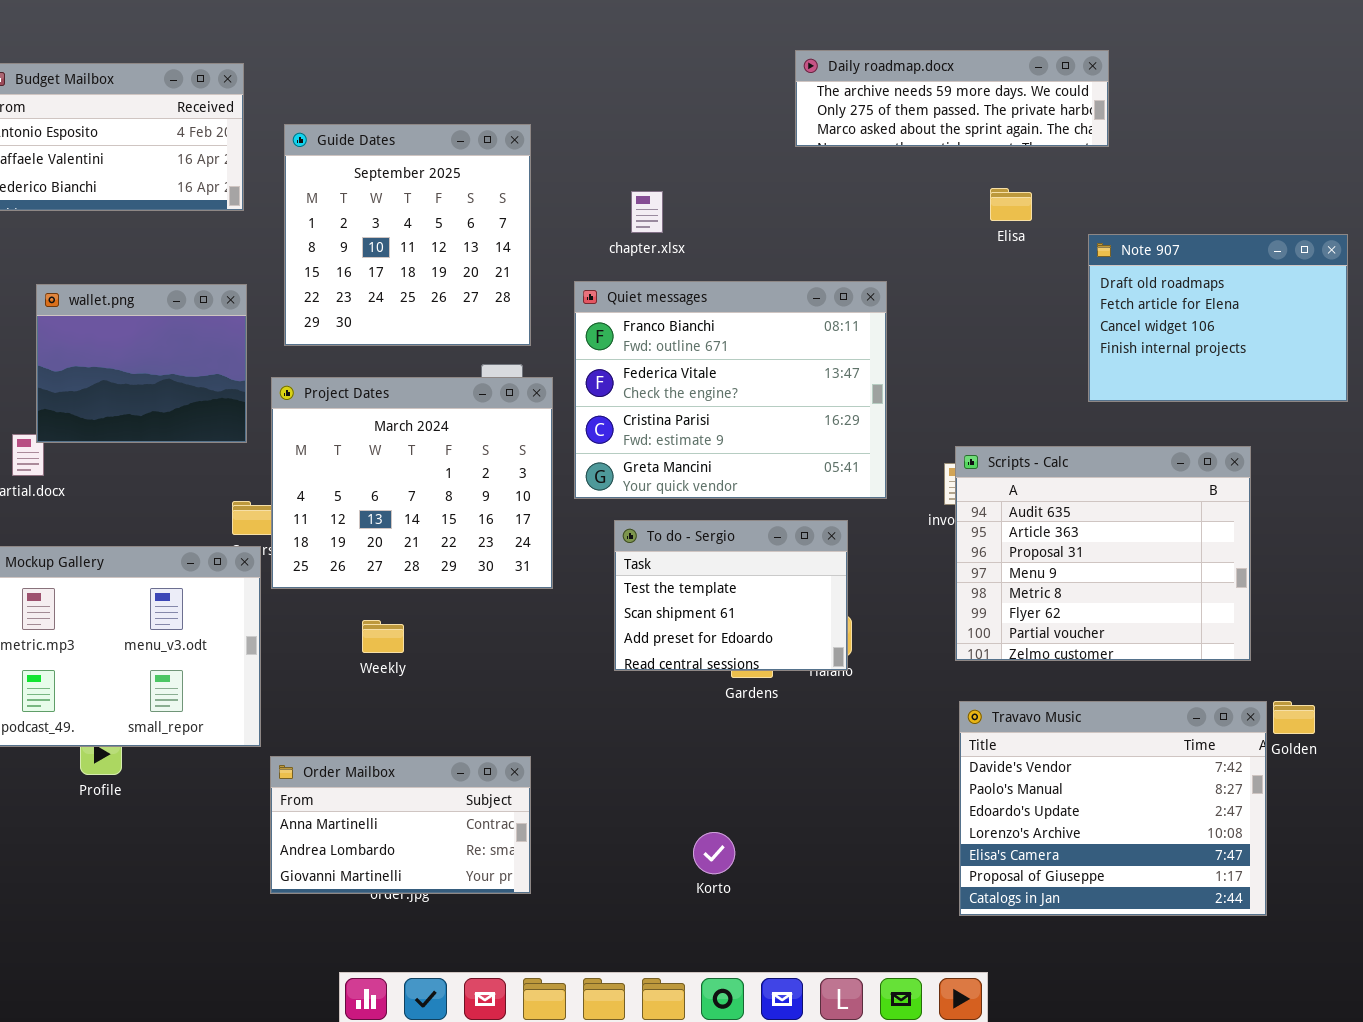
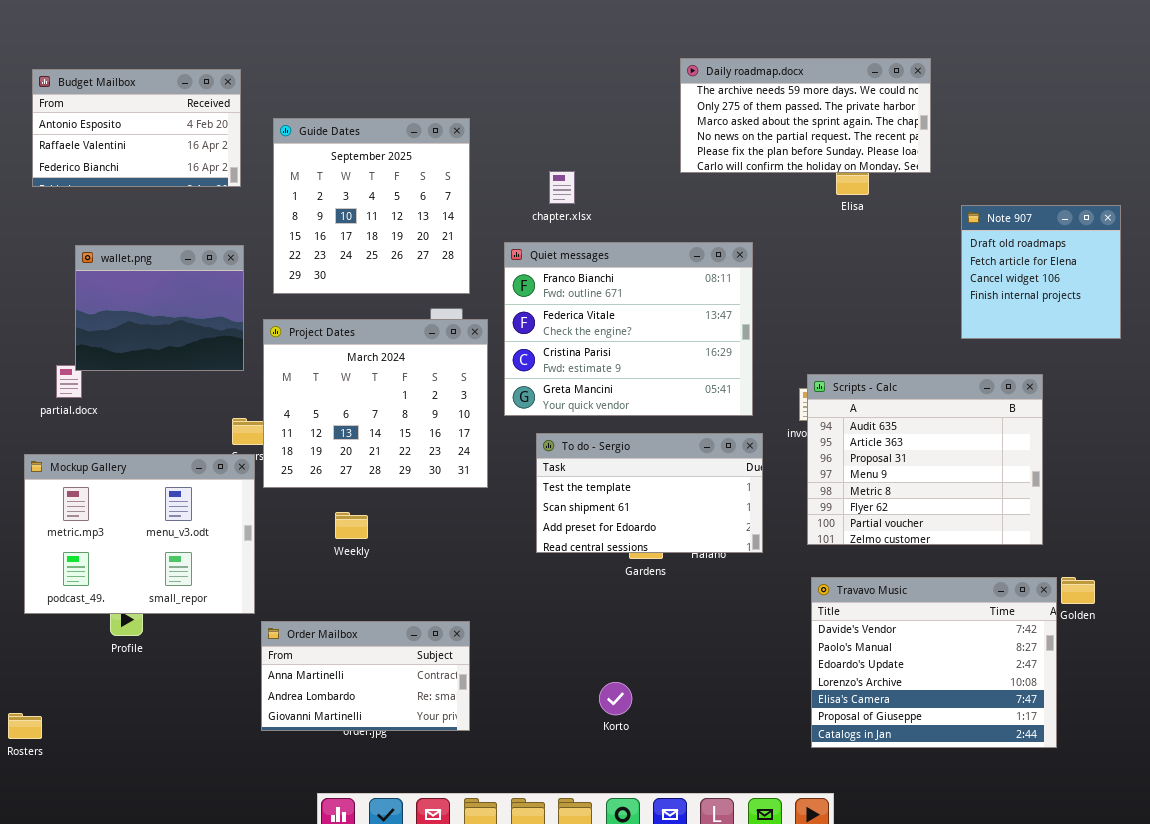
Daily roadmap.docx: [795,50,1109,147] -> [680,58,931,173], resized
Note 907: [1088,234,1348,402] -> [961,205,1121,339], resized
To do - Sergio: [614,520,848,671] -> [536,433,763,553], resized

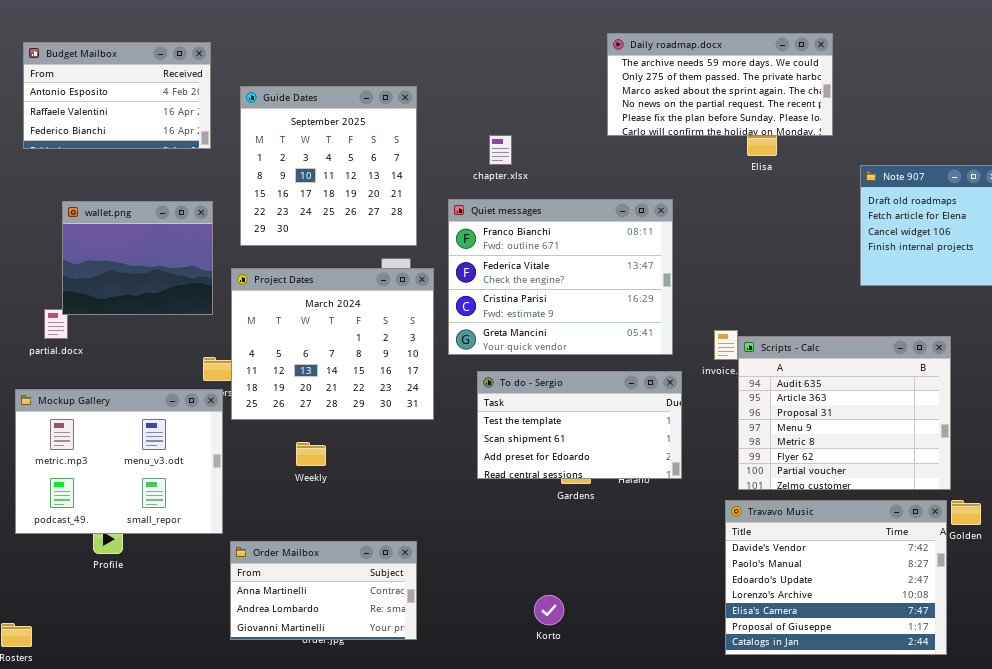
Scripts - Calc: [807,374,1043,545] -> [738,336,951,490], moved

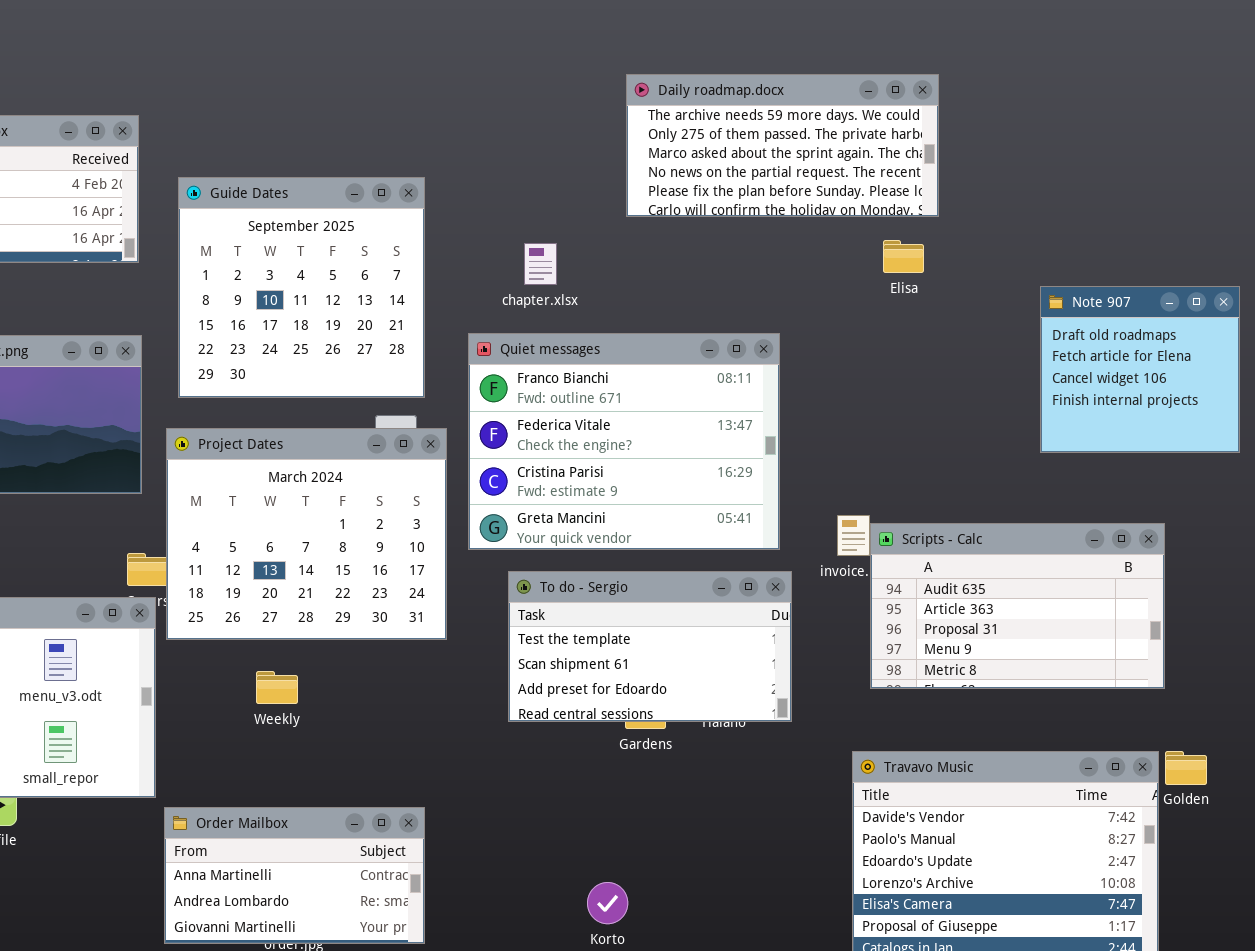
Daily roadmap.docx: [607,33,833,136] -> [626,74,939,217], moved
Scripts - Calc: [738,336,951,490] -> [870,523,1165,689], resized

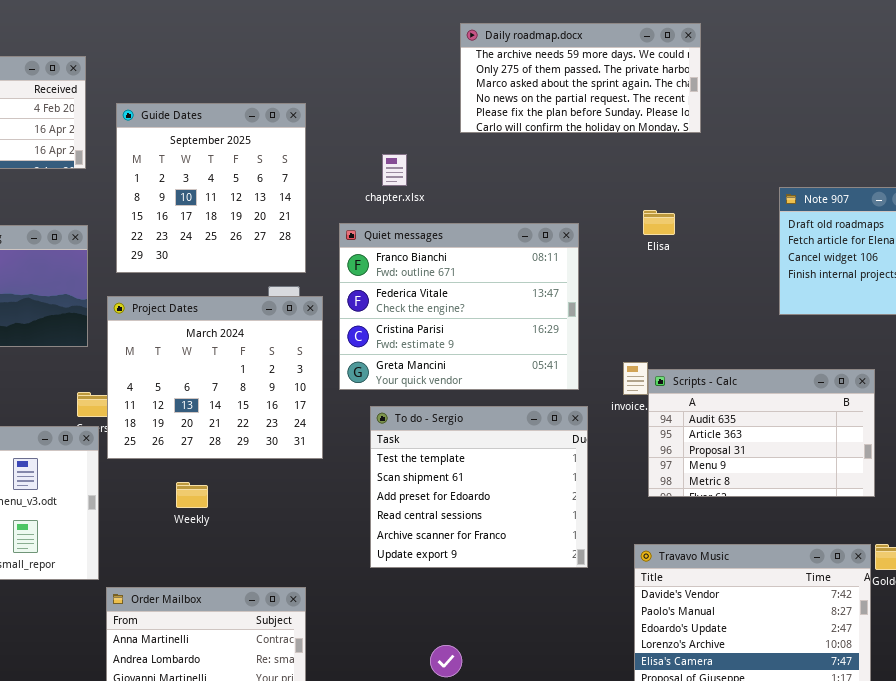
Elisa: [883,240,924,273] -> [643,210,675,235], moved
To do - Sergio: [508,571,792,722] -> [370,406,588,568], resized

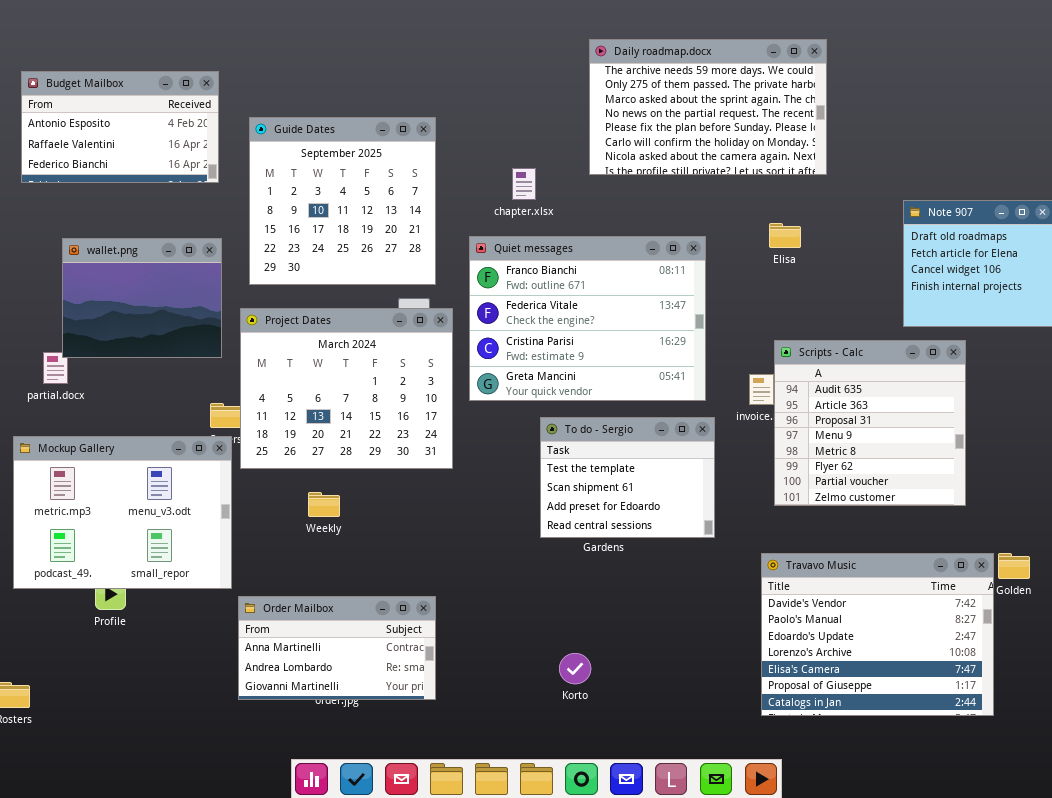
Daily roadmap.docx: [460,23,701,133] -> [589,39,827,175], resized
Scripts - Calc: [648,369,875,497] -> [774,340,966,506], resized
To do - Sergio: [370,406,588,568] -> [540,417,715,538], resized

